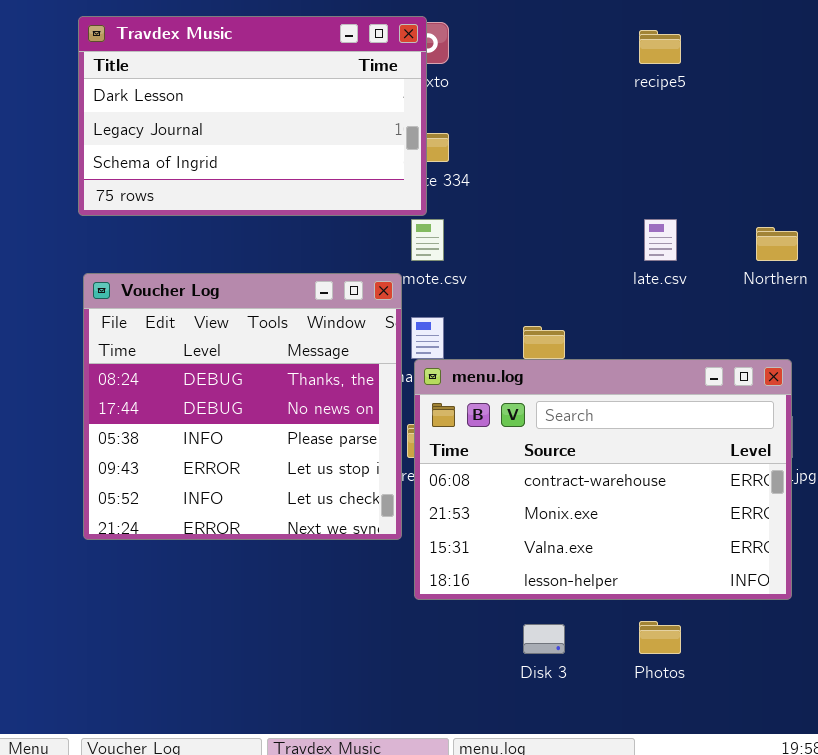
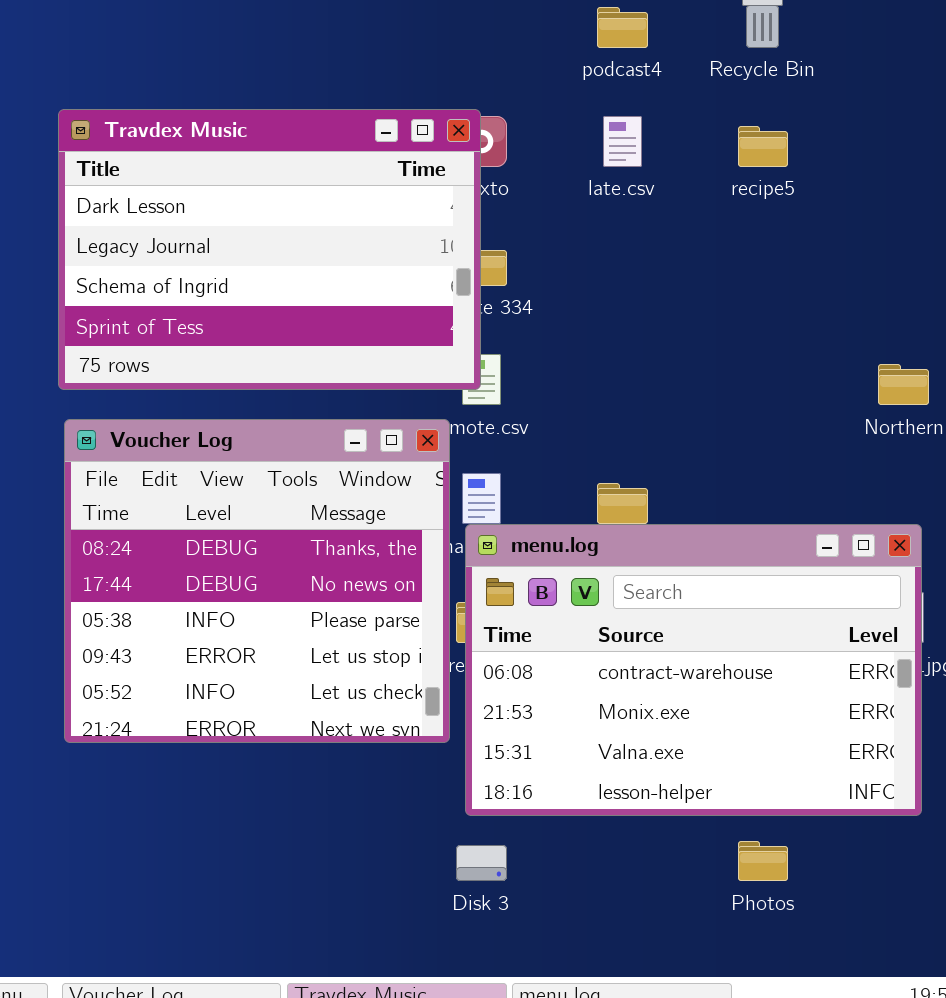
Travdex Music: [78,16,427,216] -> [58,109,481,390], resized
late.csv: [644,219,677,261] -> [603,116,642,167], moved
Disk 3: [523,624,565,654] -> [456,845,507,881], moved

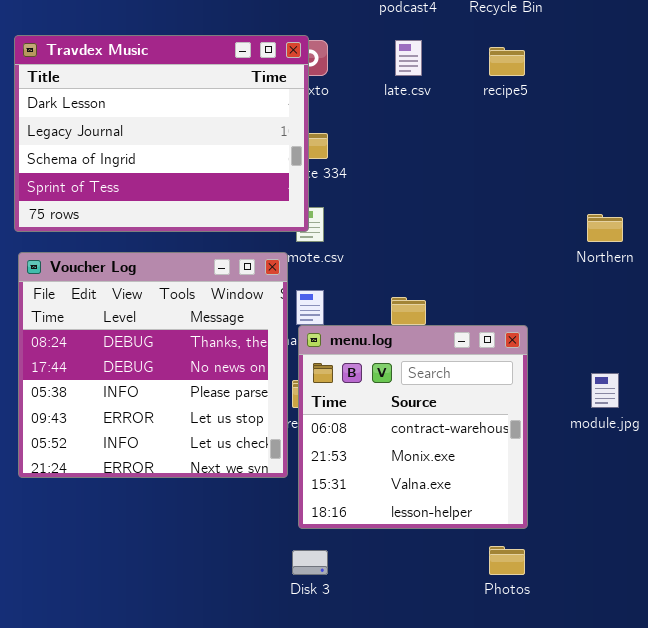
menu.log: [465,524,922,816] -> [298,325,528,529], resized

